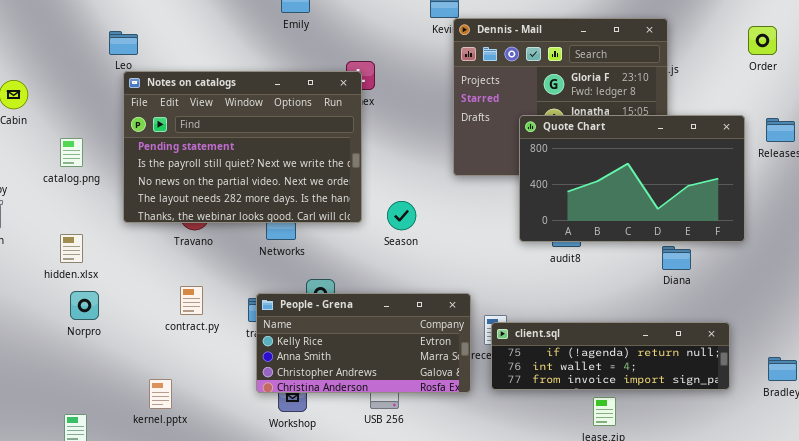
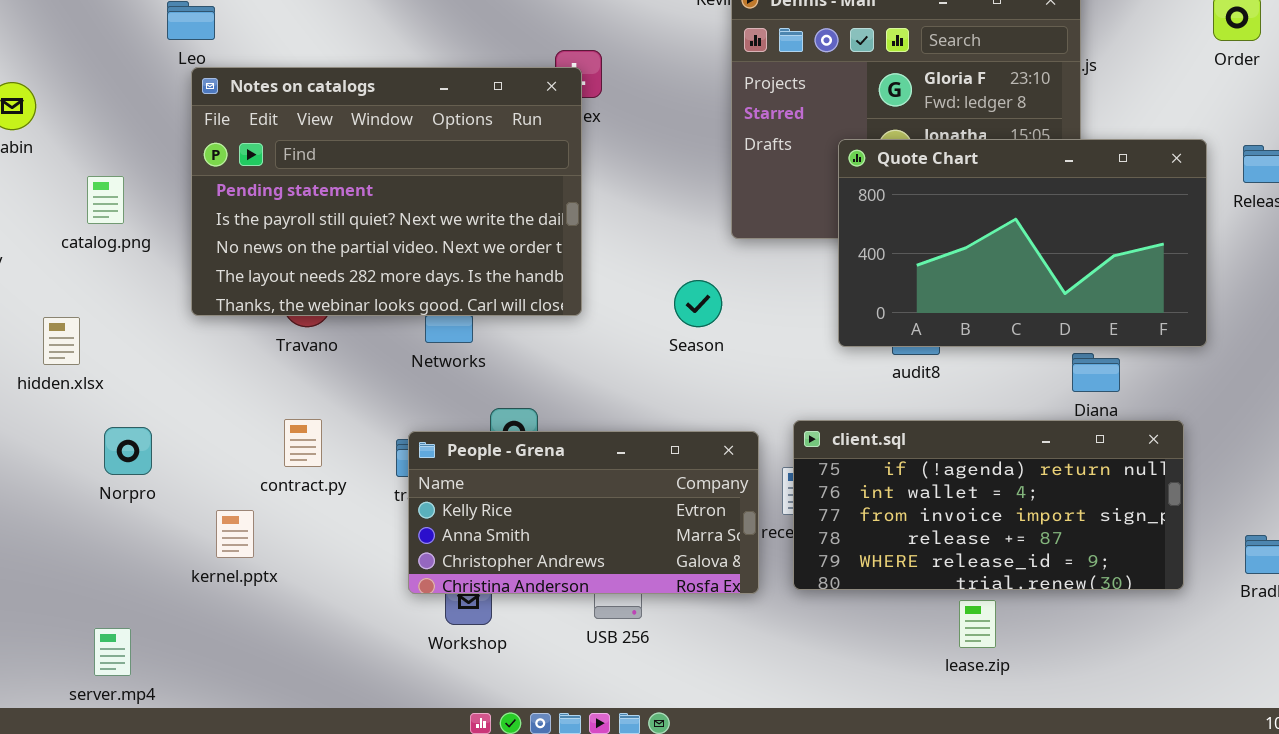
Season: [387,201,416,230] -> [674,280,722,327], moved
hidden.xlsx: [60,234,83,263] -> [43,317,80,365], moved
client.sql: [491,322,730,390] -> [793,420,1184,590], resized
kernel.pptx: [149,379,172,409] -> [216,510,254,558], moved

